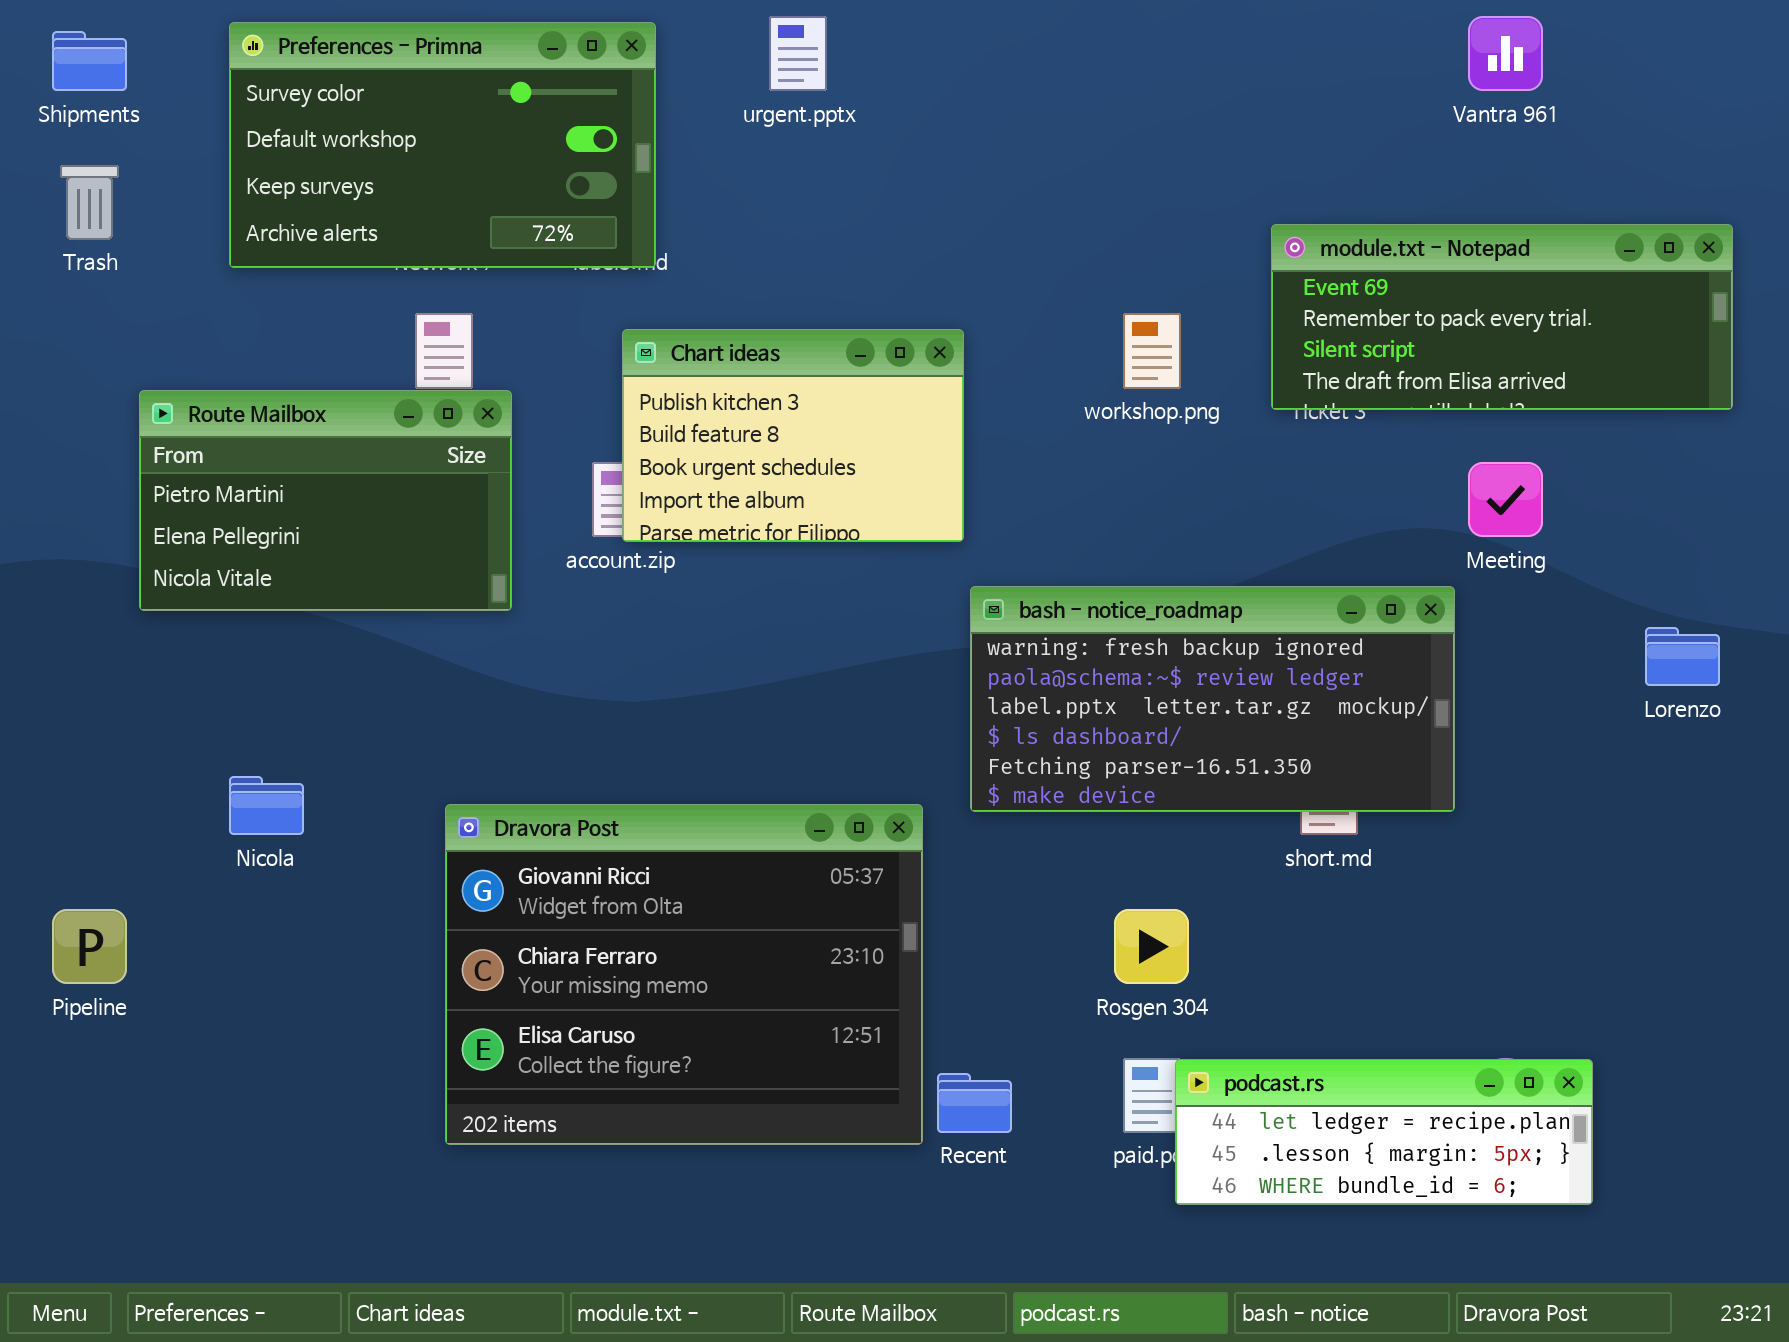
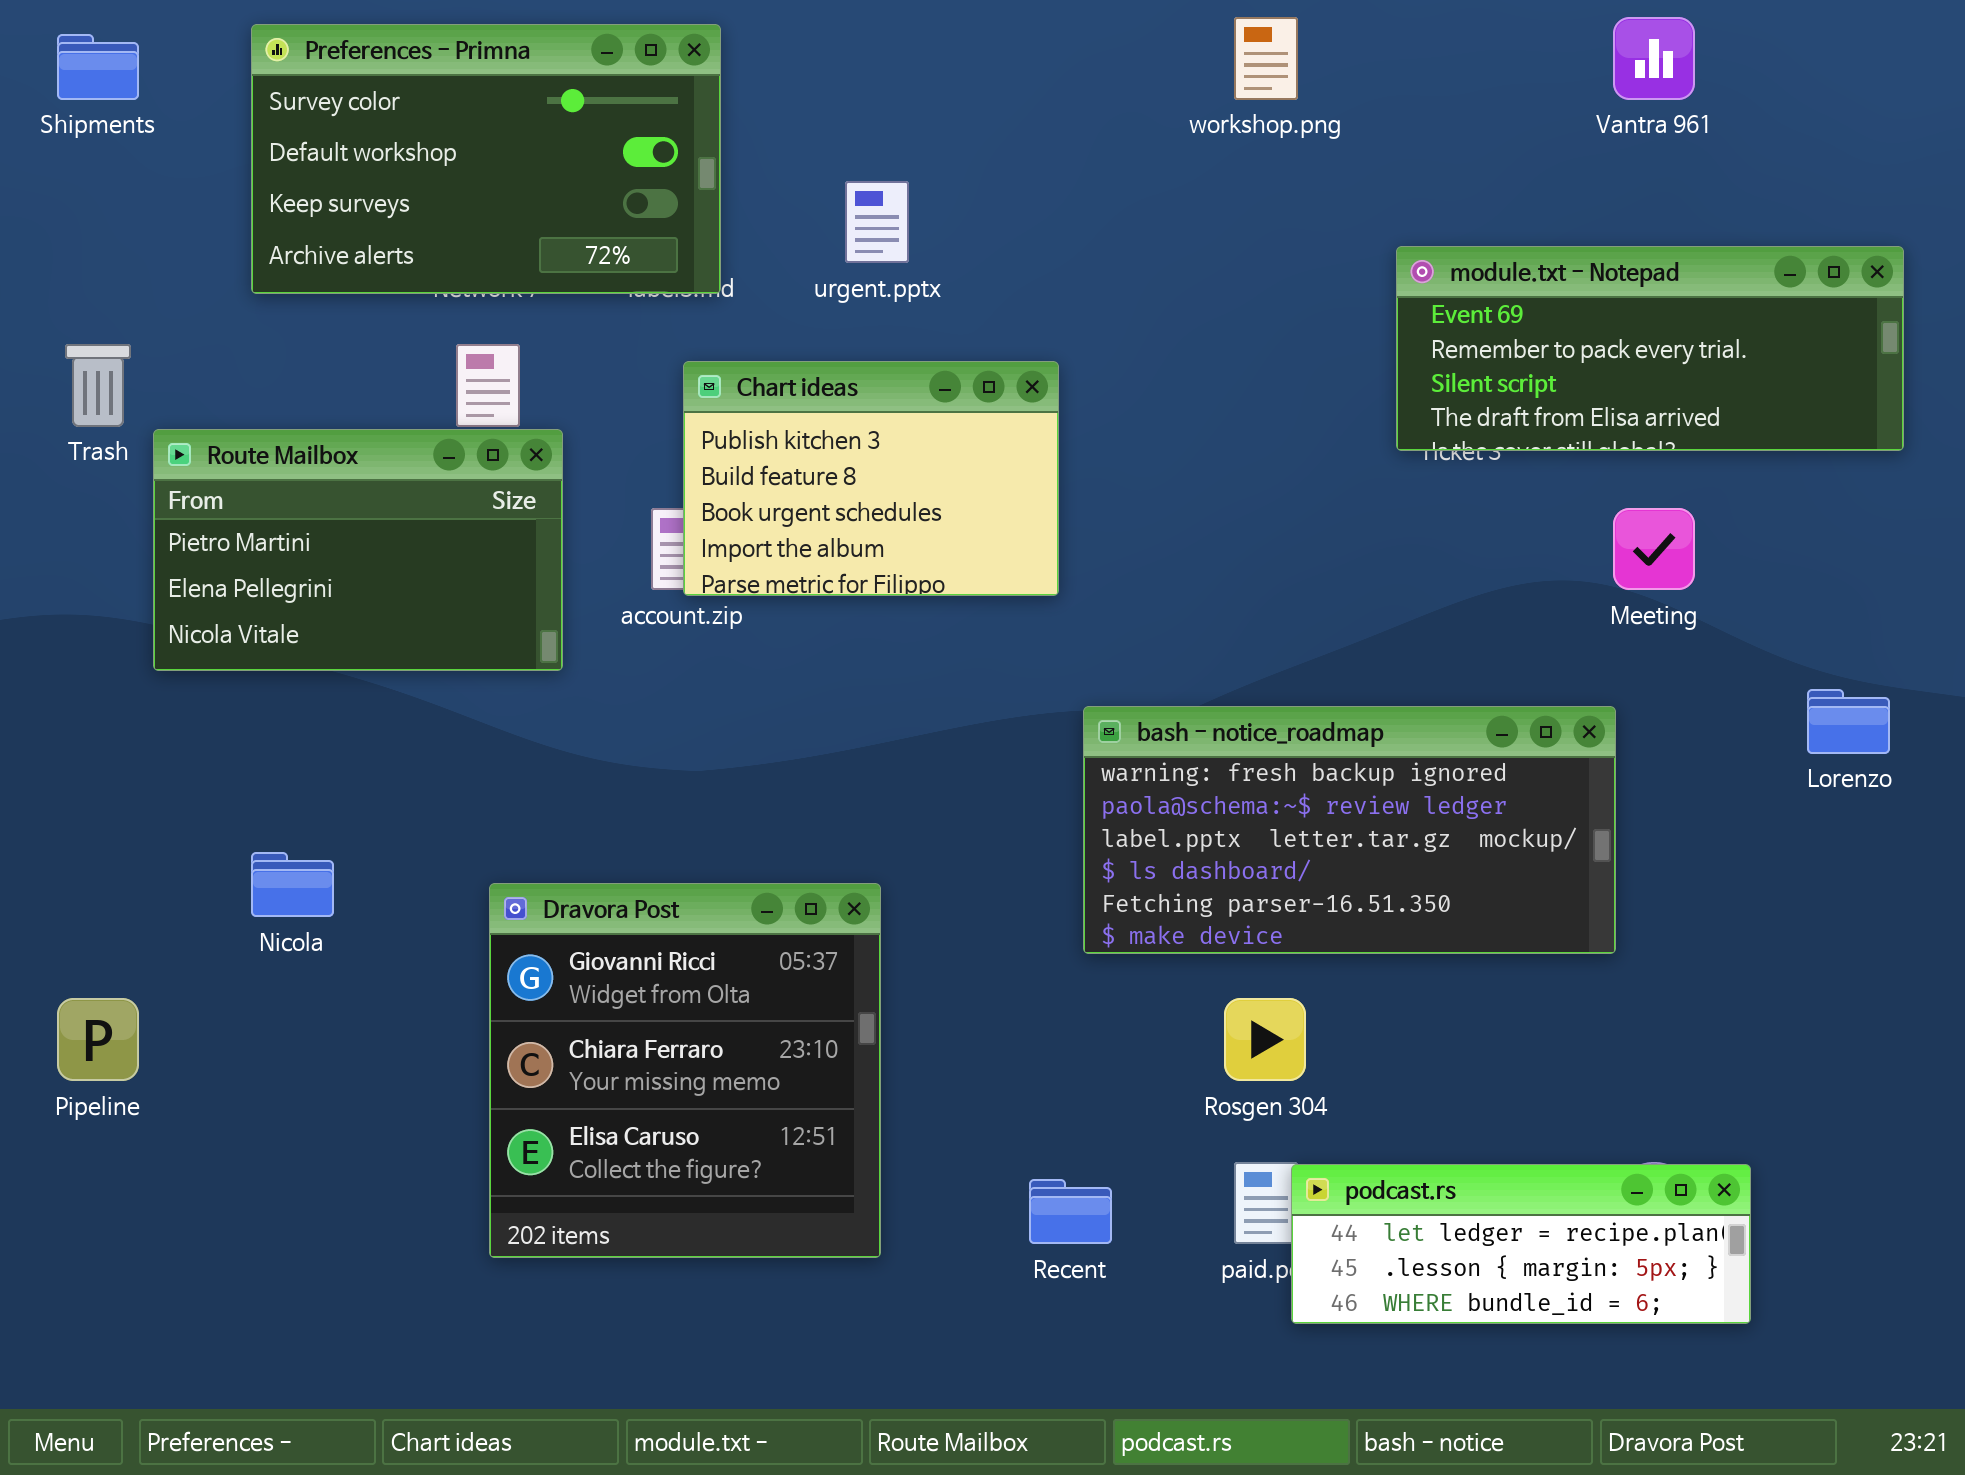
urgent.pptx: [769,16,827,91] -> [845,181,909,263], moved
Trash: [60,165,119,240] -> [65,344,131,427], moved
workshop.png: [1123,313,1181,389] -> [1234,17,1298,100], moved
bash - notice_roadmap: [970,586,1455,812] -> [1083,706,1616,954], moved
Dravora Post: [445,804,923,1145] -> [489,883,881,1258], resized

